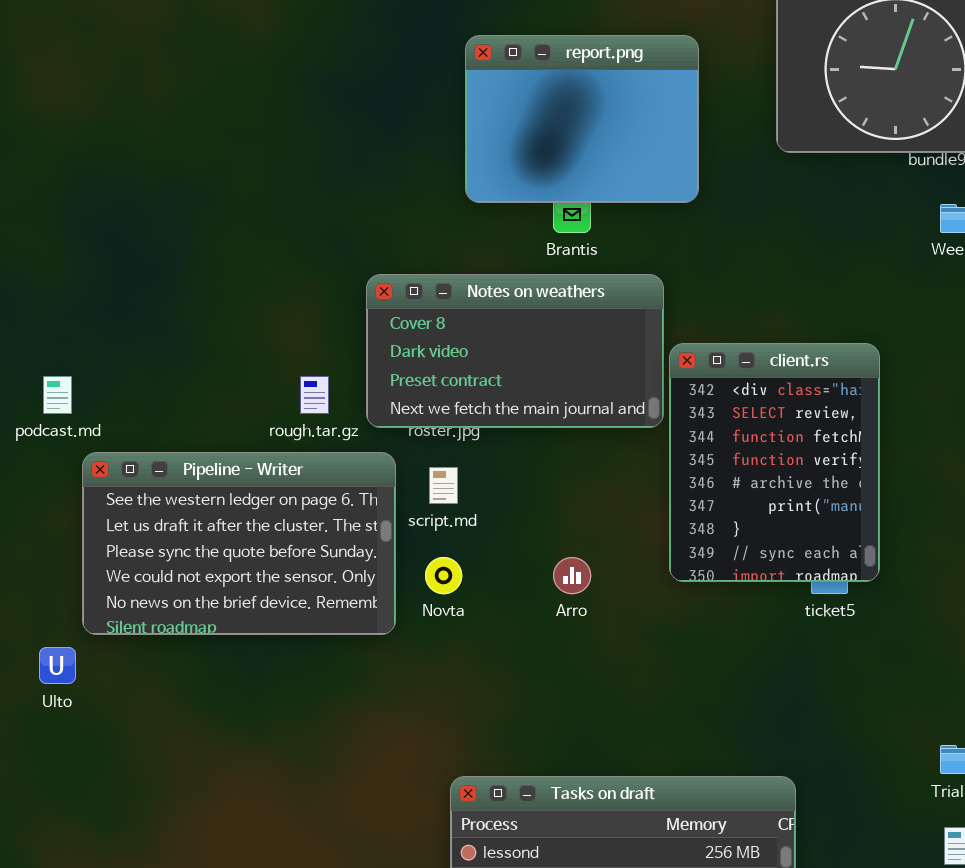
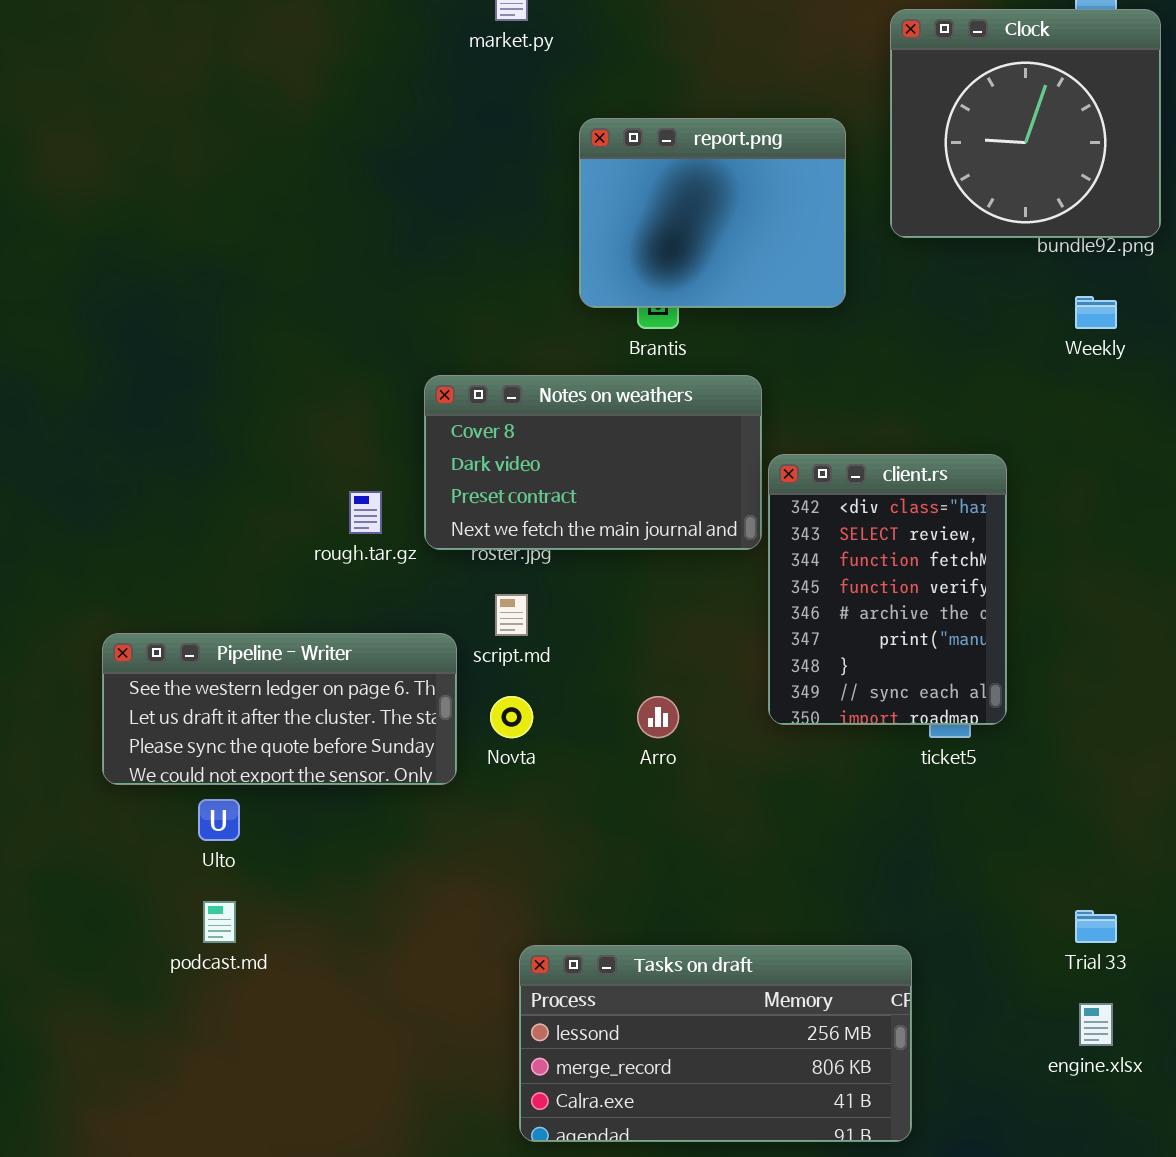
report.png: [465,35,699,203] -> [579,118,846,308], moved
podcast.md: [43,376,72,414] -> [203,901,236,943], moved
Pipeline - Writer: [82,452,396,635] -> [102,633,457,785], resized
Ulto: [39,647,76,684] -> [198,799,240,841], moved

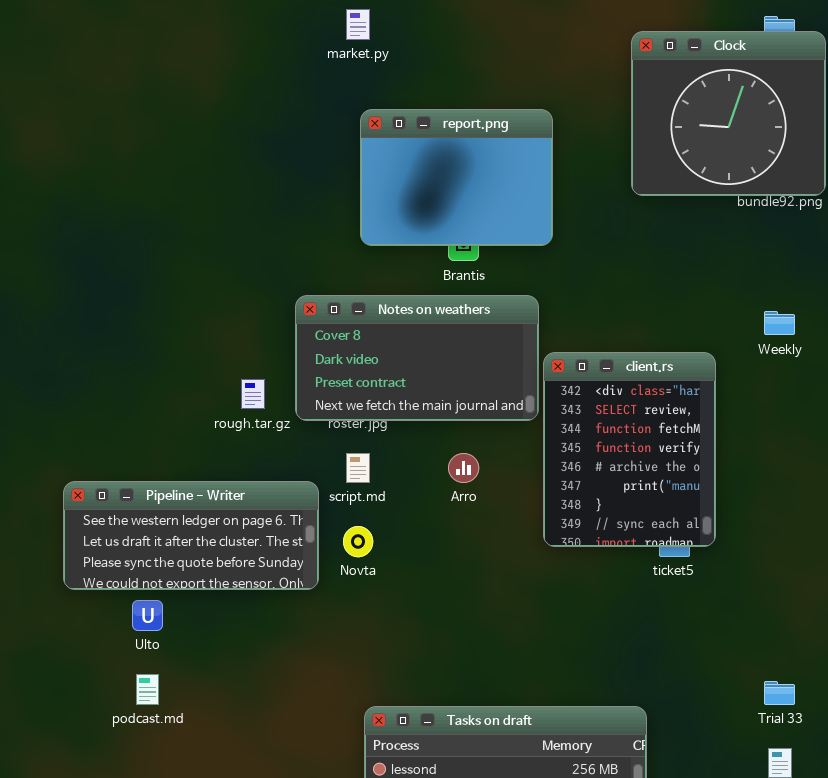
report.png: [579,118,846,308] -> [360,109,553,246], moved
Weekly: [1075,296,1117,329] -> [764,311,795,335], moved
Arro: [637,696,679,738] -> [448,453,479,483], moved

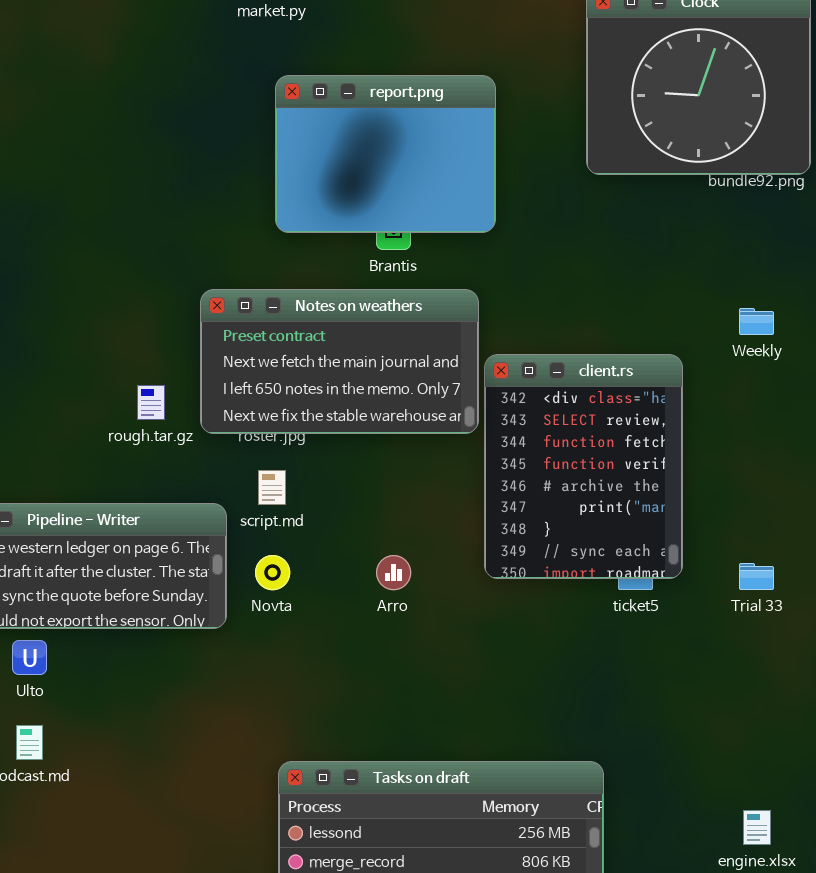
Notes on weathers: [295,295,539,421] -> [200,289,479,434], scrolled down 2 rows
Arro: [448,453,479,483] -> [376,555,411,590], moved
Trial 33: [764,681,795,705] -> [739,563,774,590], moved

